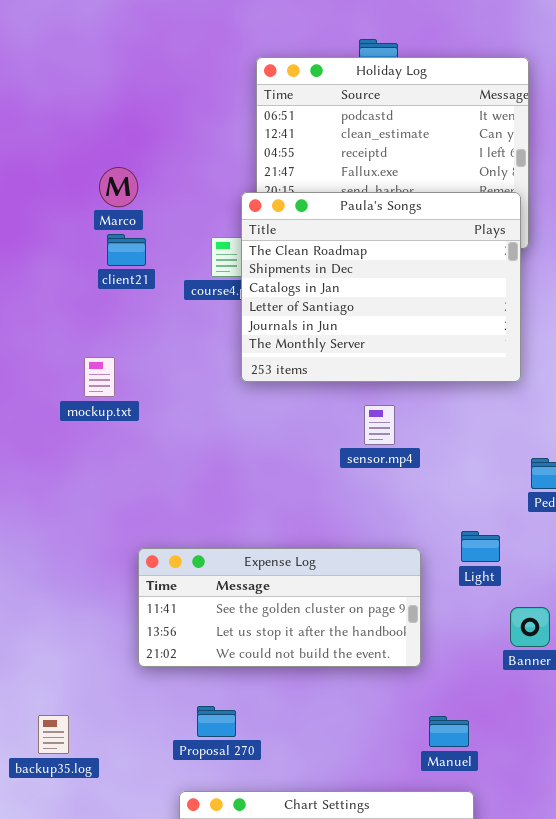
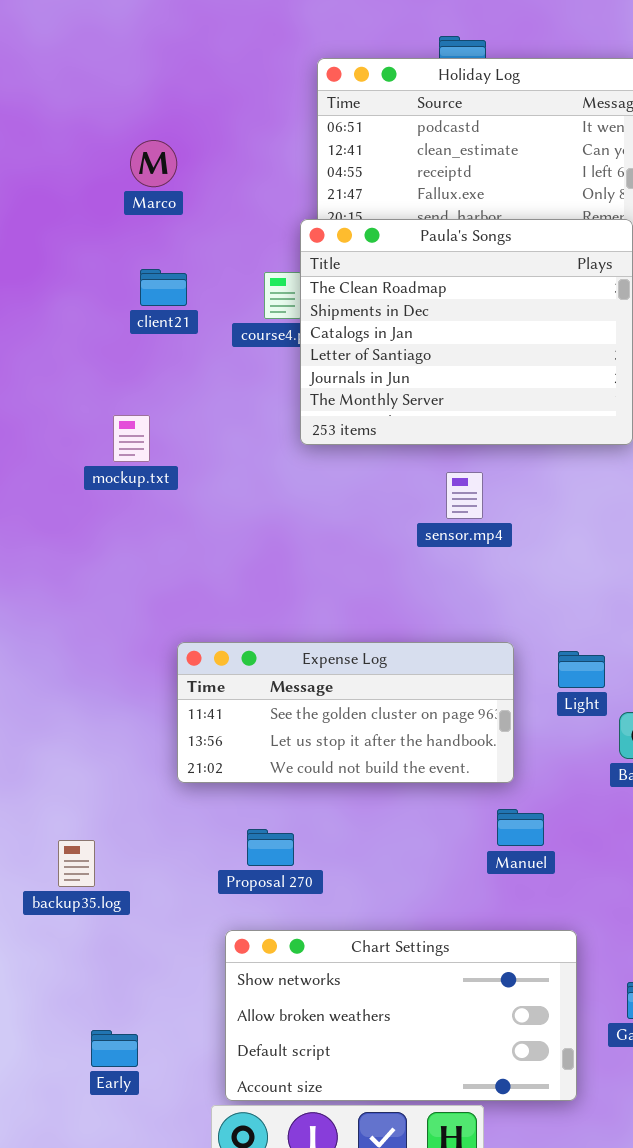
Marco: [99,167,138,207] -> [130,140,177,187], moved
Light: [461,531,500,562] -> [558,651,605,688], moved
Manuel: [429,716,469,747] -> [497,809,544,846], moved

